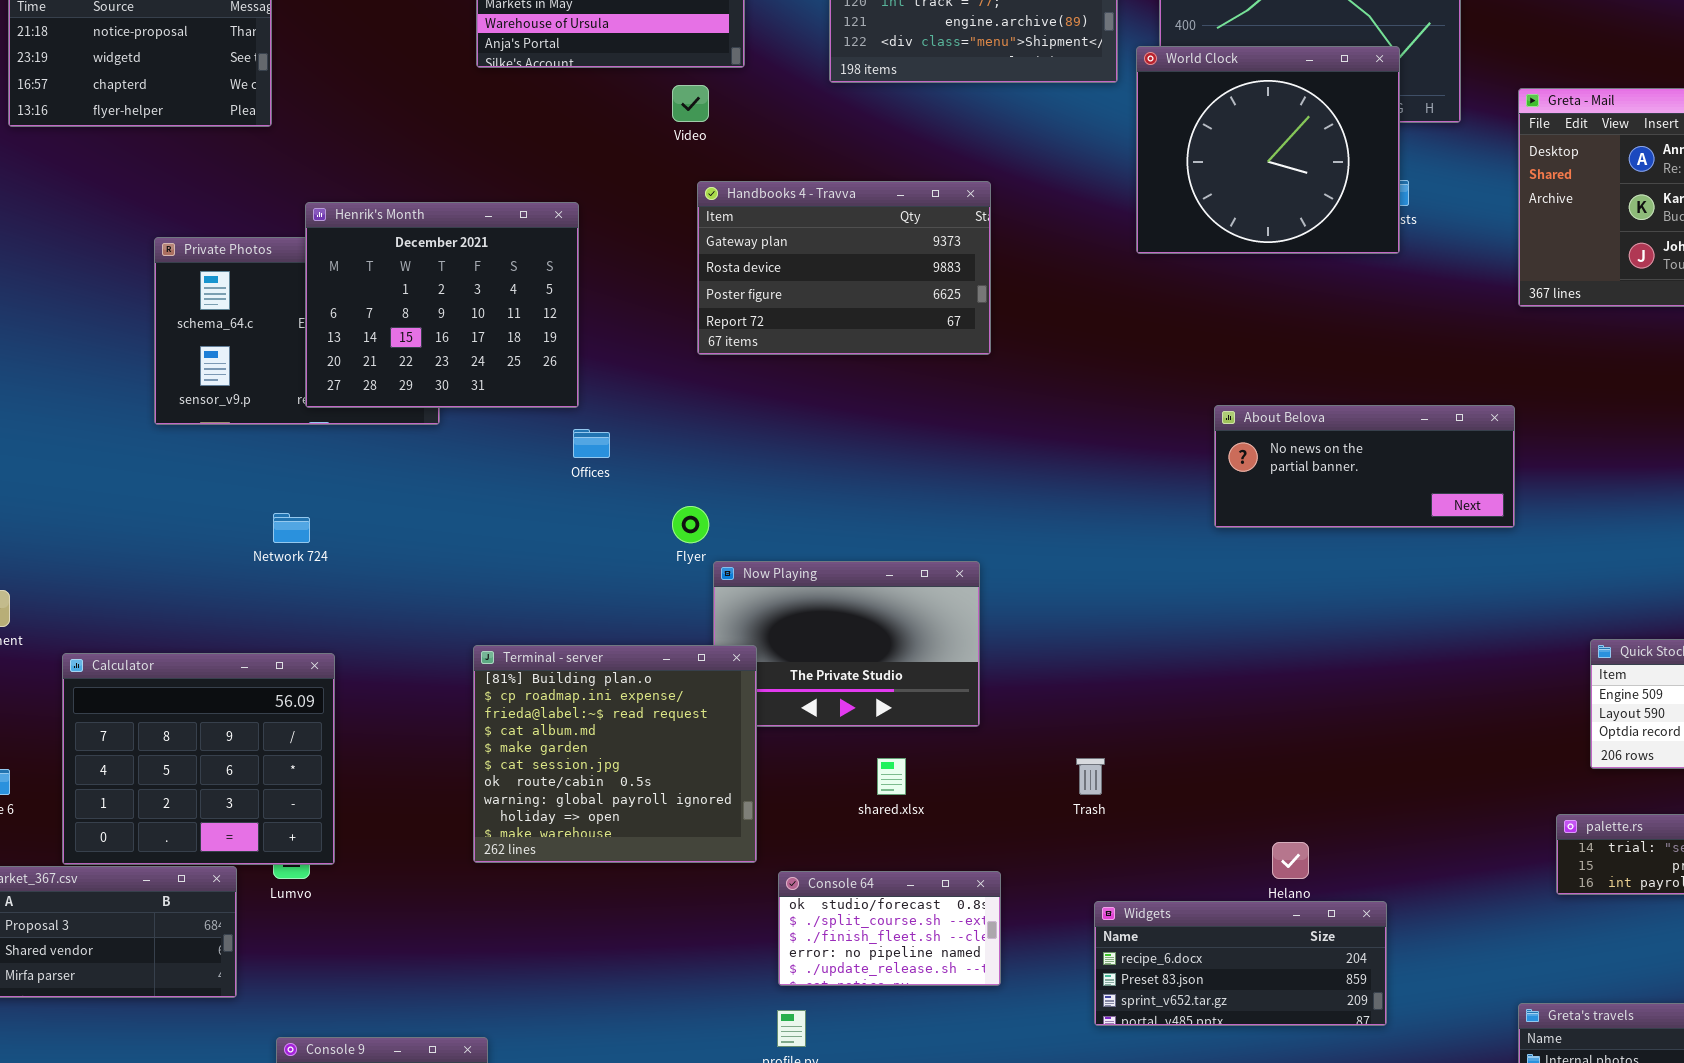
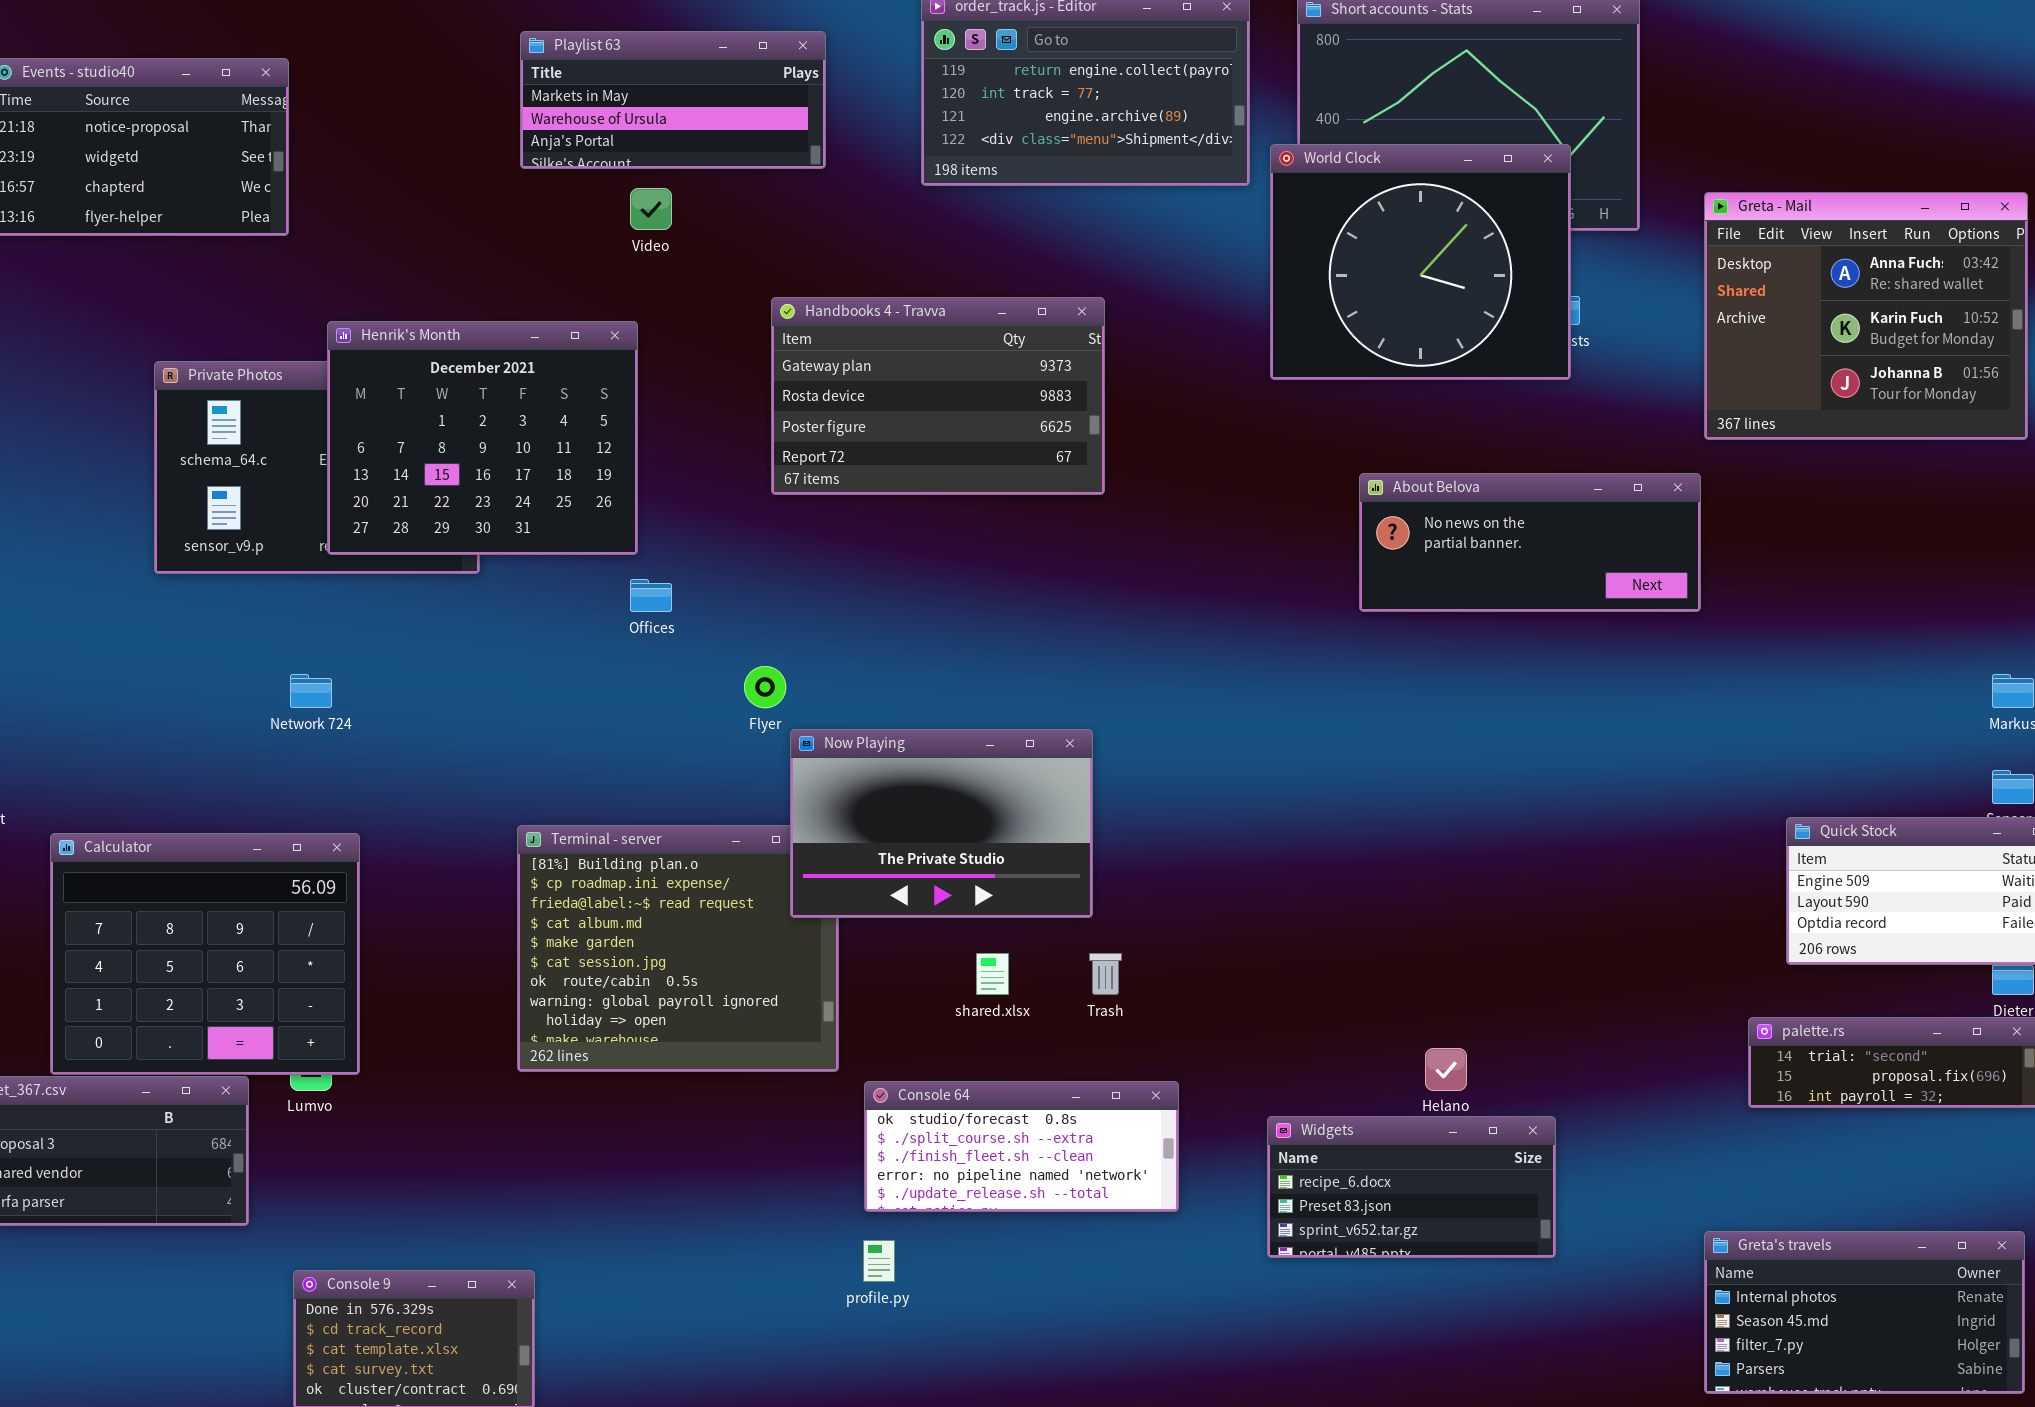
Video: [672,85,709,122] -> [630,188,672,230], moved
About Belova: [1214,405,1515,528] -> [1359,473,1701,612], moved
Now Playing: [713,561,980,727] -> [790,729,1093,918], raised
Trash: [1076,758,1105,795] -> [1089,953,1122,995], moved
Console 64: [778,871,1001,986] -> [864,1081,1179,1212], resized
Widgets: [1094,901,1387,1026] -> [1267,1116,1556,1258], resized

